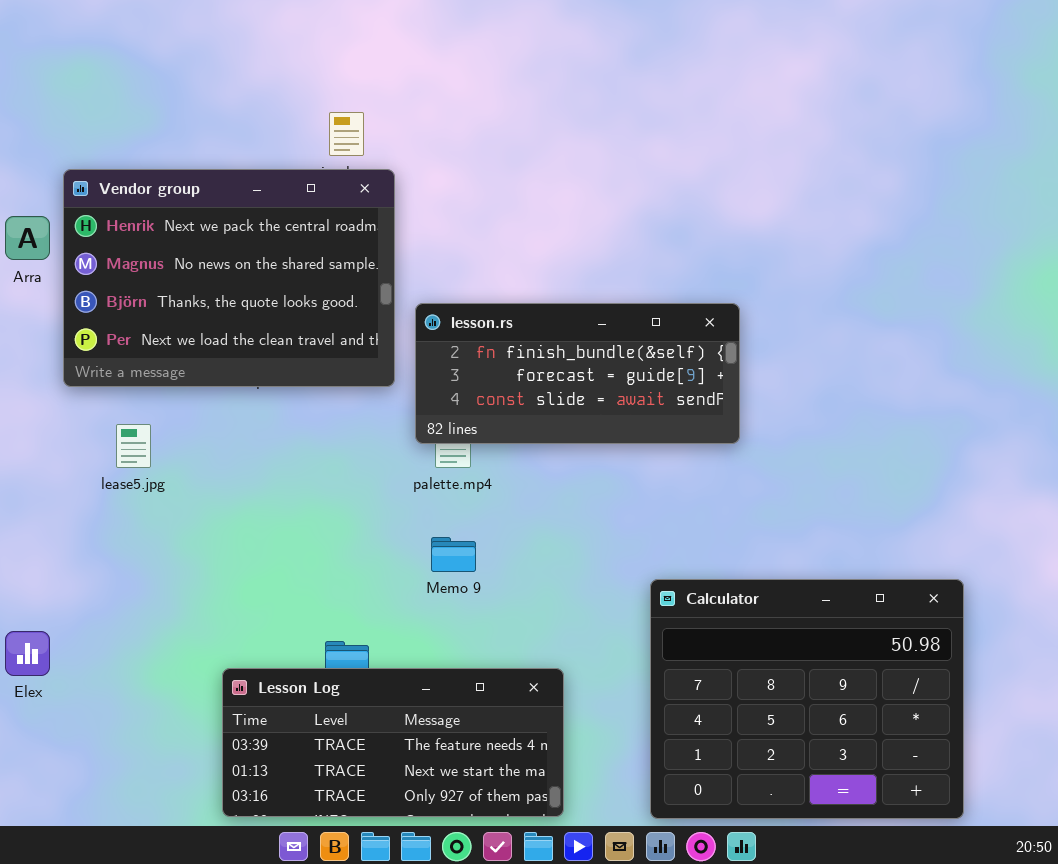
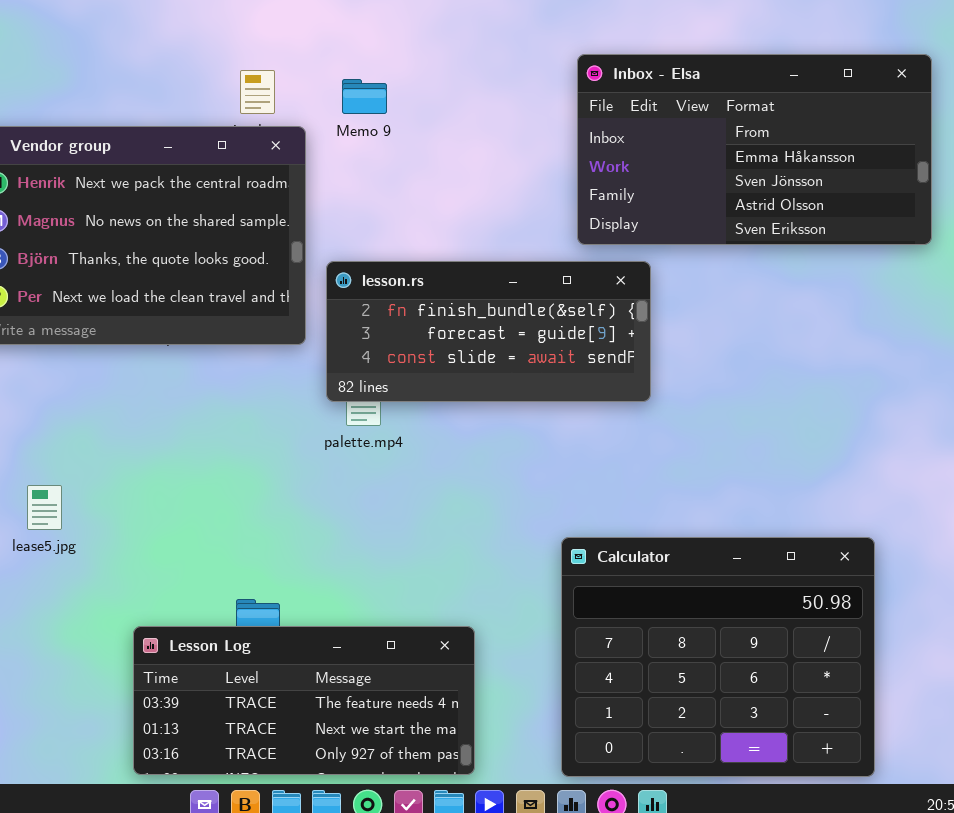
Inbox - Elsa: none -> [577,54,932,245], opened
lease5.jpg: [116,424,151,468] -> [27,485,62,530], moved
Memo 9: [431,537,476,572] -> [342,79,387,114], moved

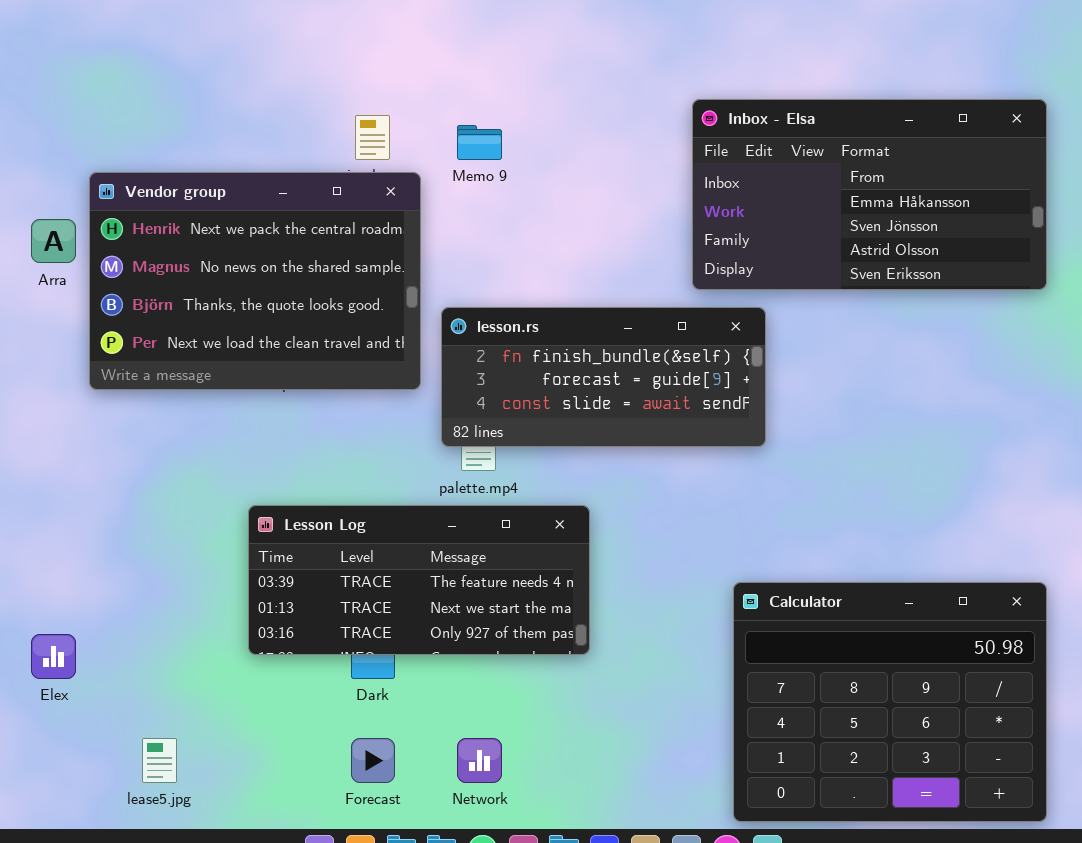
lease5.jpg: [27,485,62,530] -> [142,738,177,783], moved
Calculator: [561,537,875,777] -> [733,582,1047,822], moved
Lesson Log: [133,626,475,775] -> [248,505,590,655], moved

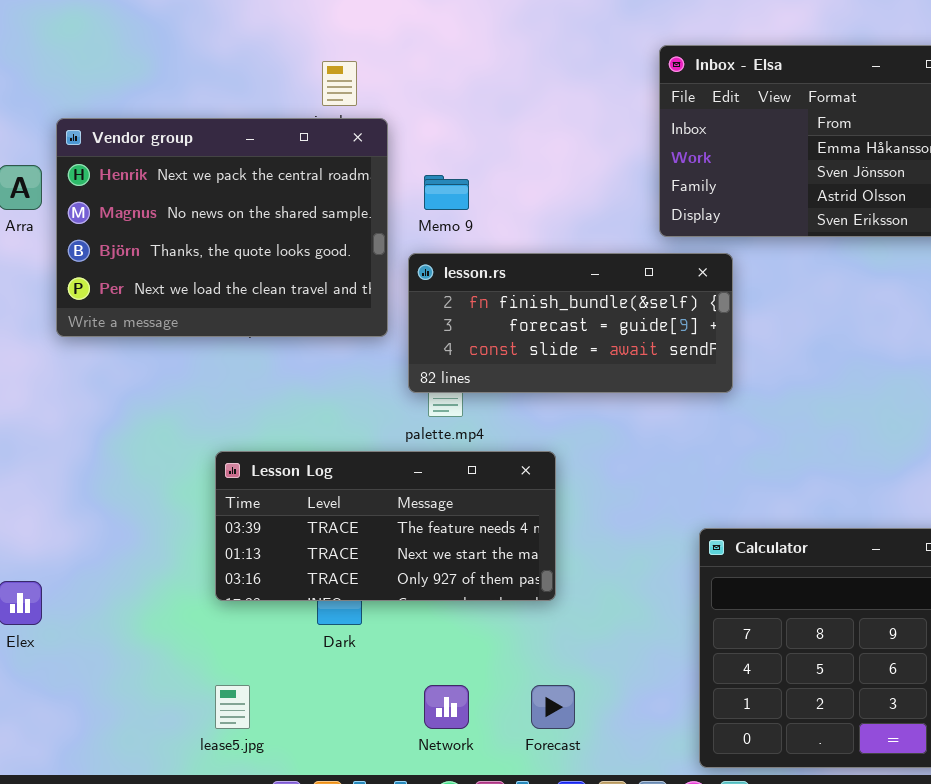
Memo 9: [457,125,502,160] -> [424,175,469,210], moved
lease5.jpg: [142,738,177,783] -> [215,685,250,729], moved
Forecast: [351,738,395,783] -> [531,685,575,729], moved

